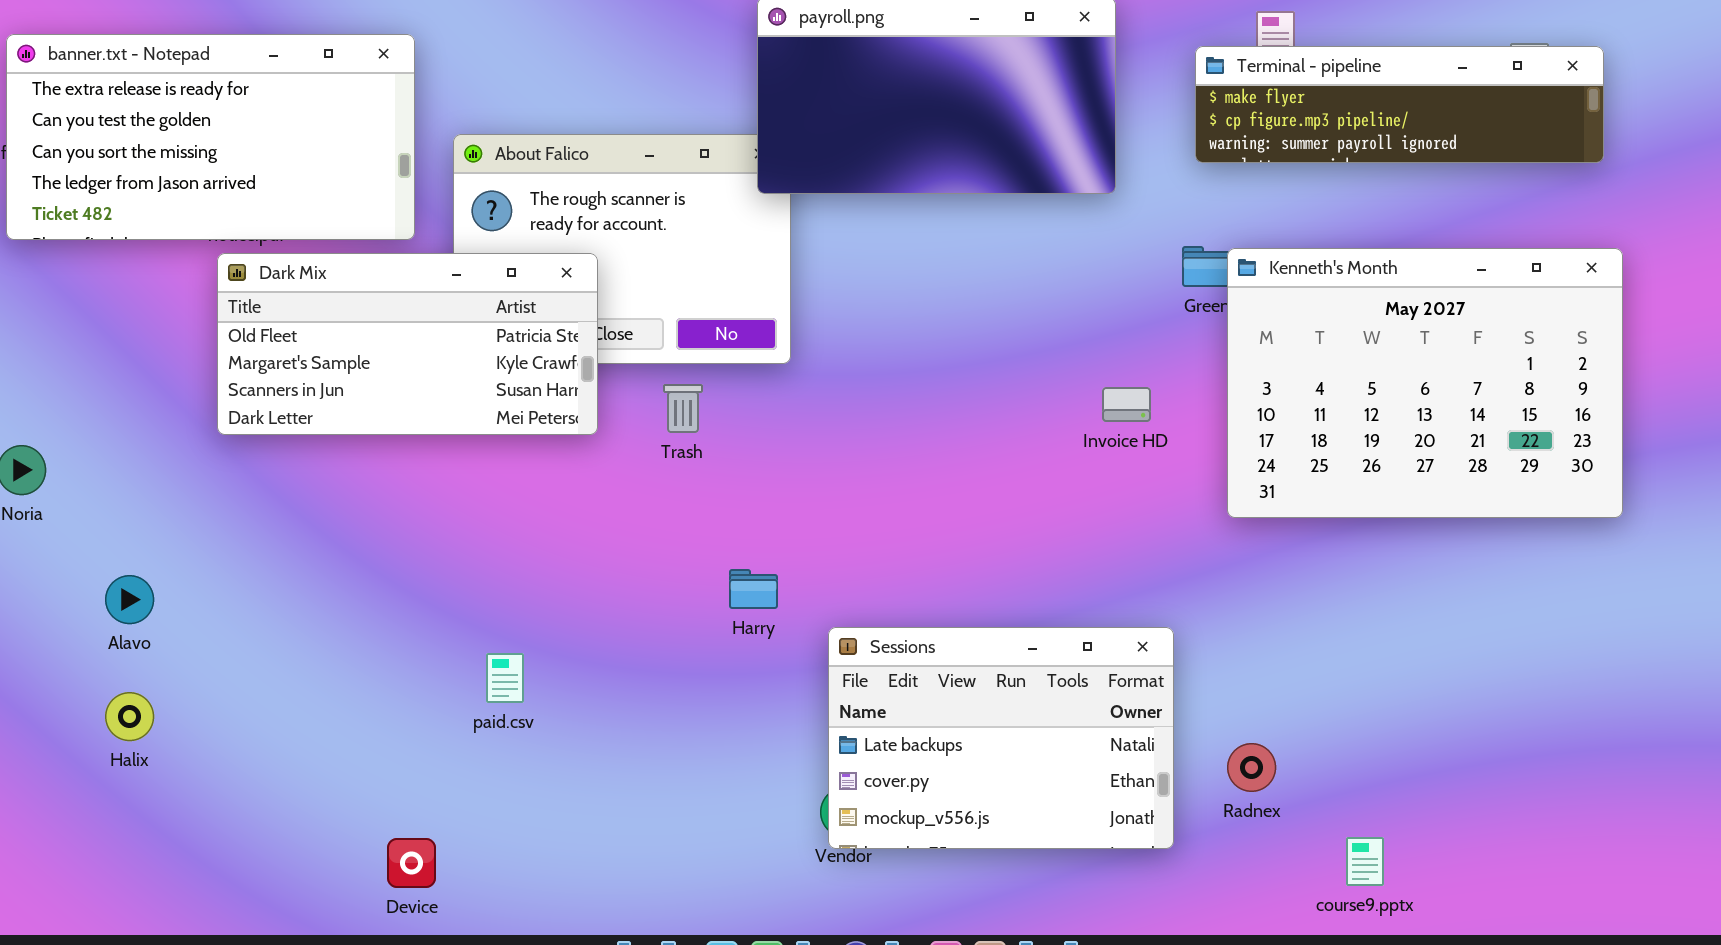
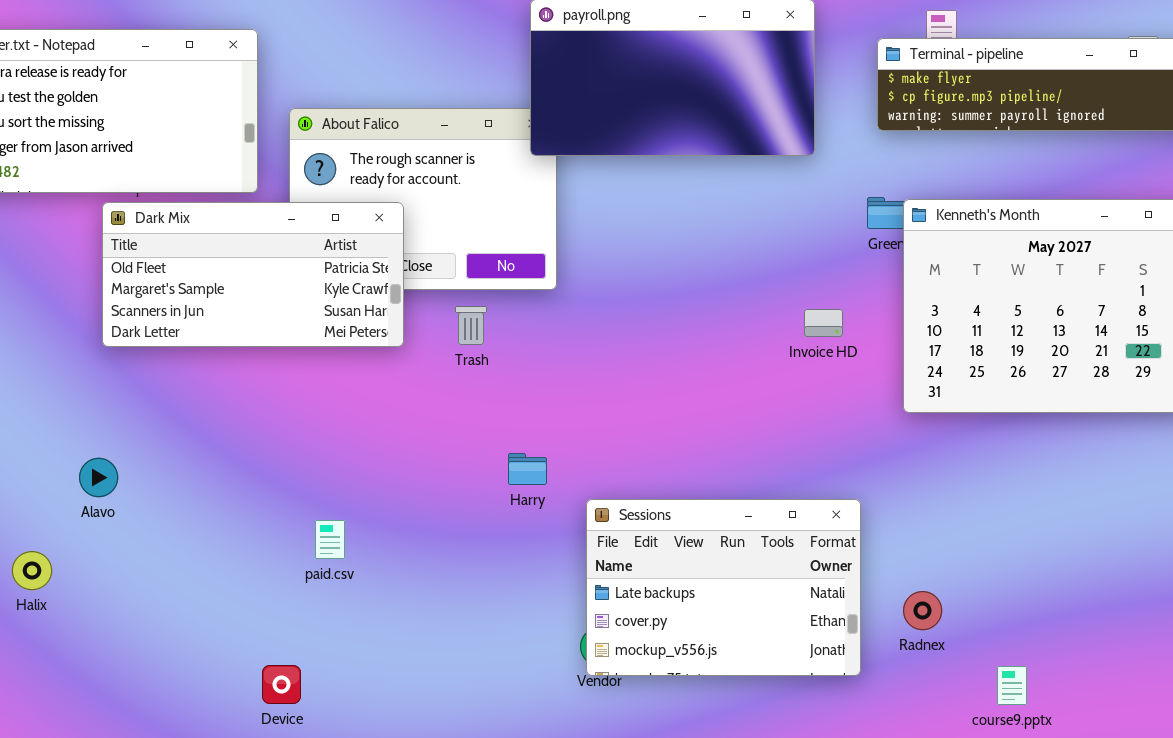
Alavo: [105,575,154,624] -> [79,458,118,497], moved
Device: [387,838,436,888] -> [262,665,301,704], moved

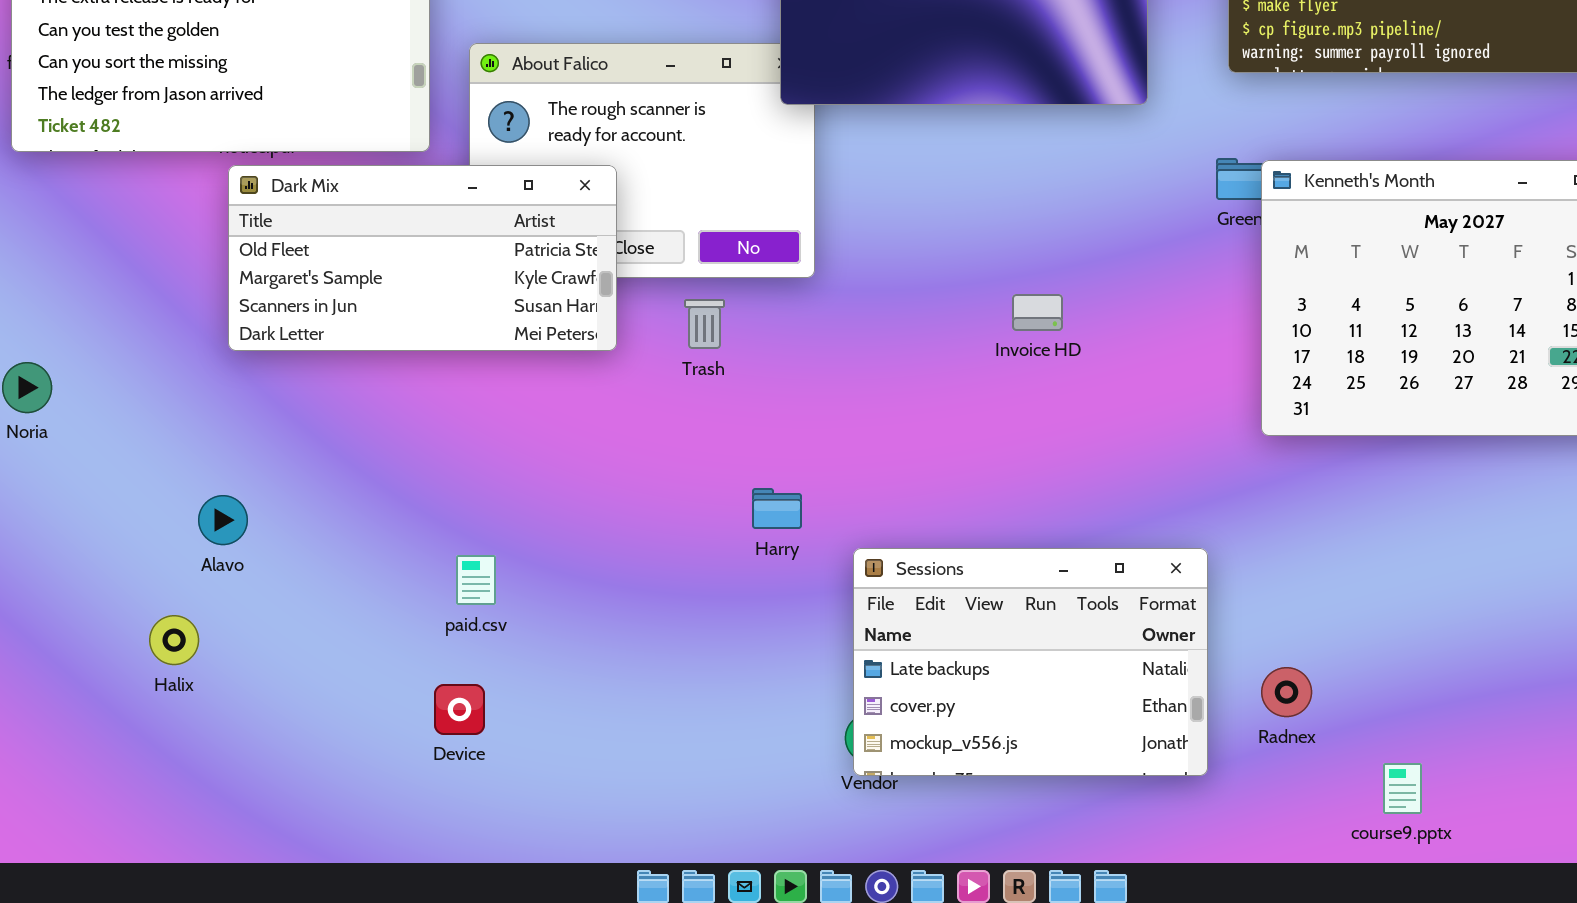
Invoice HD: [804,309,843,337] -> [1012,294,1063,331], moved
paid.csv: [315,520,345,559] -> [456,555,496,605], moved
Halix: [12,551,52,590] -> [149,615,199,665], moved
Device: [262,665,301,704] -> [434,684,485,735], moved

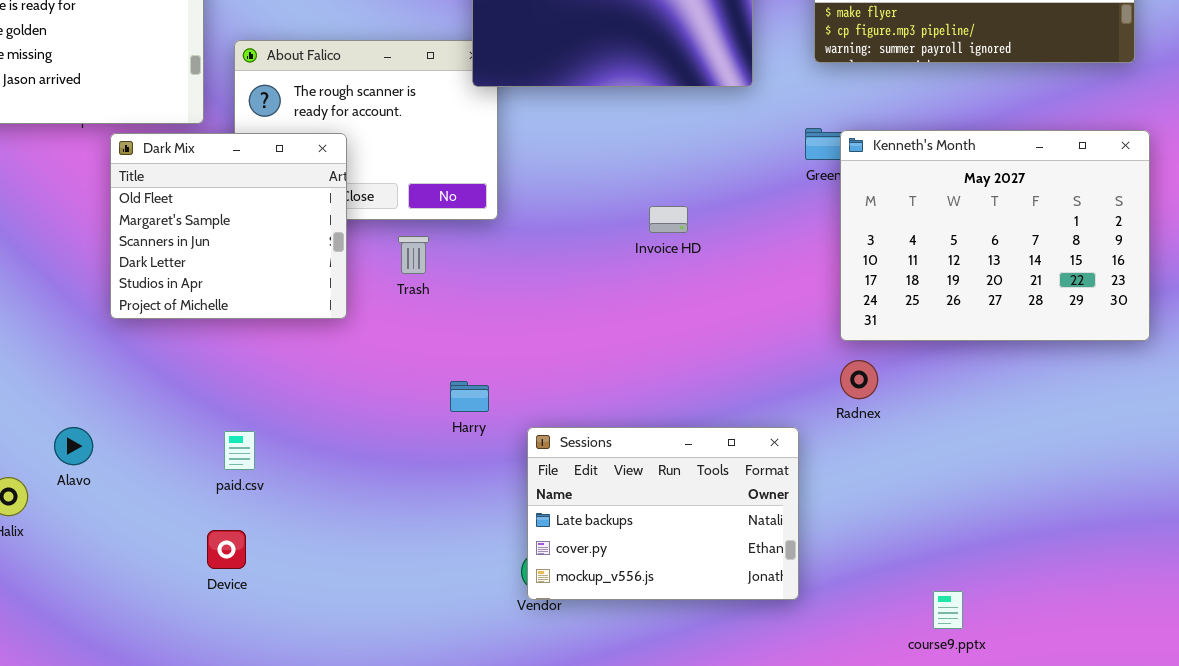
Dark Mix: [228,165,617,351] -> [110,133,347,319], resized
Invoice HD: [1012,294,1063,331] -> [649,206,688,233], moved
Alavo: [198,495,248,545] -> [54,427,93,465], moved
Radnex: [1261,667,1312,717] -> [840,360,878,399], moved

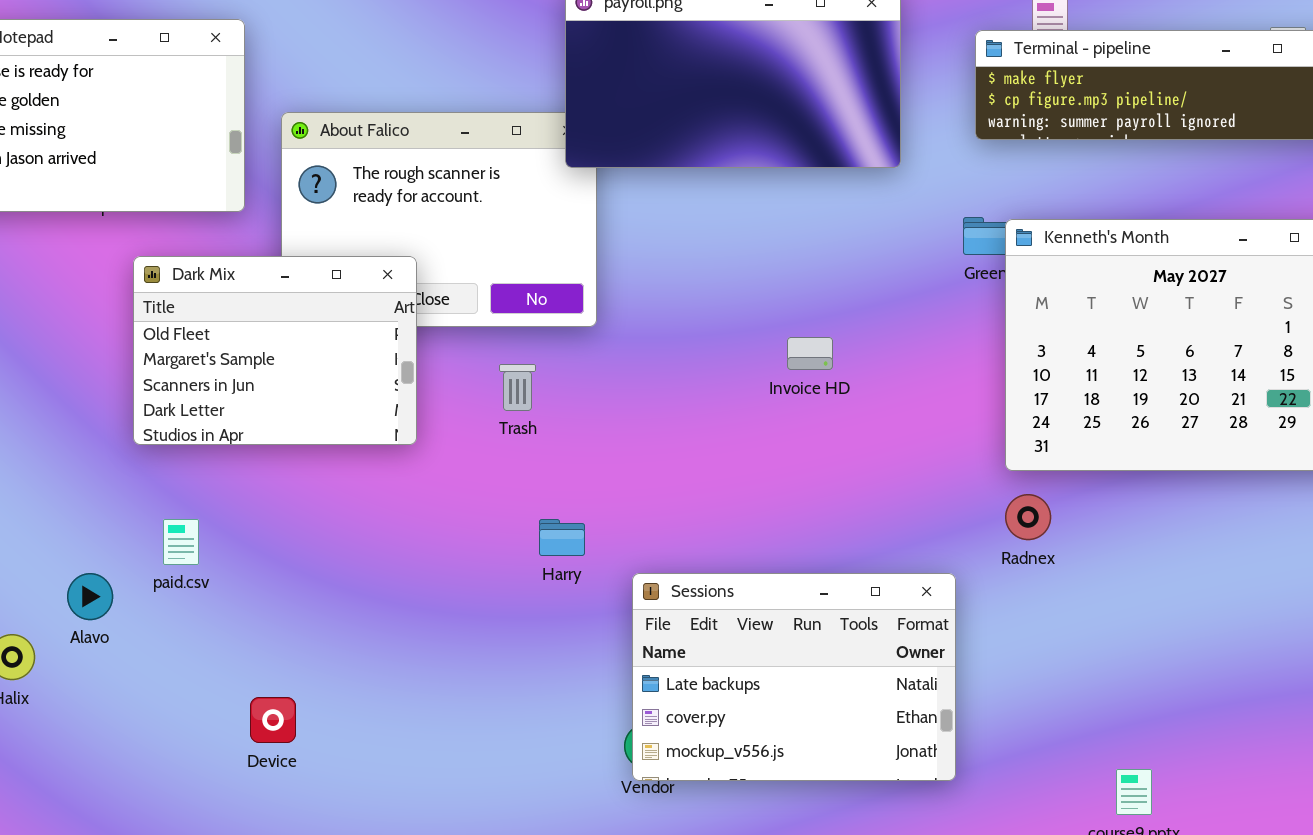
Dark Mix: [110,133,347,319] -> [133,256,417,445], resized
Invoice HD: [649,206,688,233] -> [787,337,833,370], moved
Trash: [398,236,429,274] -> [499,364,536,411], moved
paid.csv: [224,431,255,470] -> [163,519,199,565], moved

